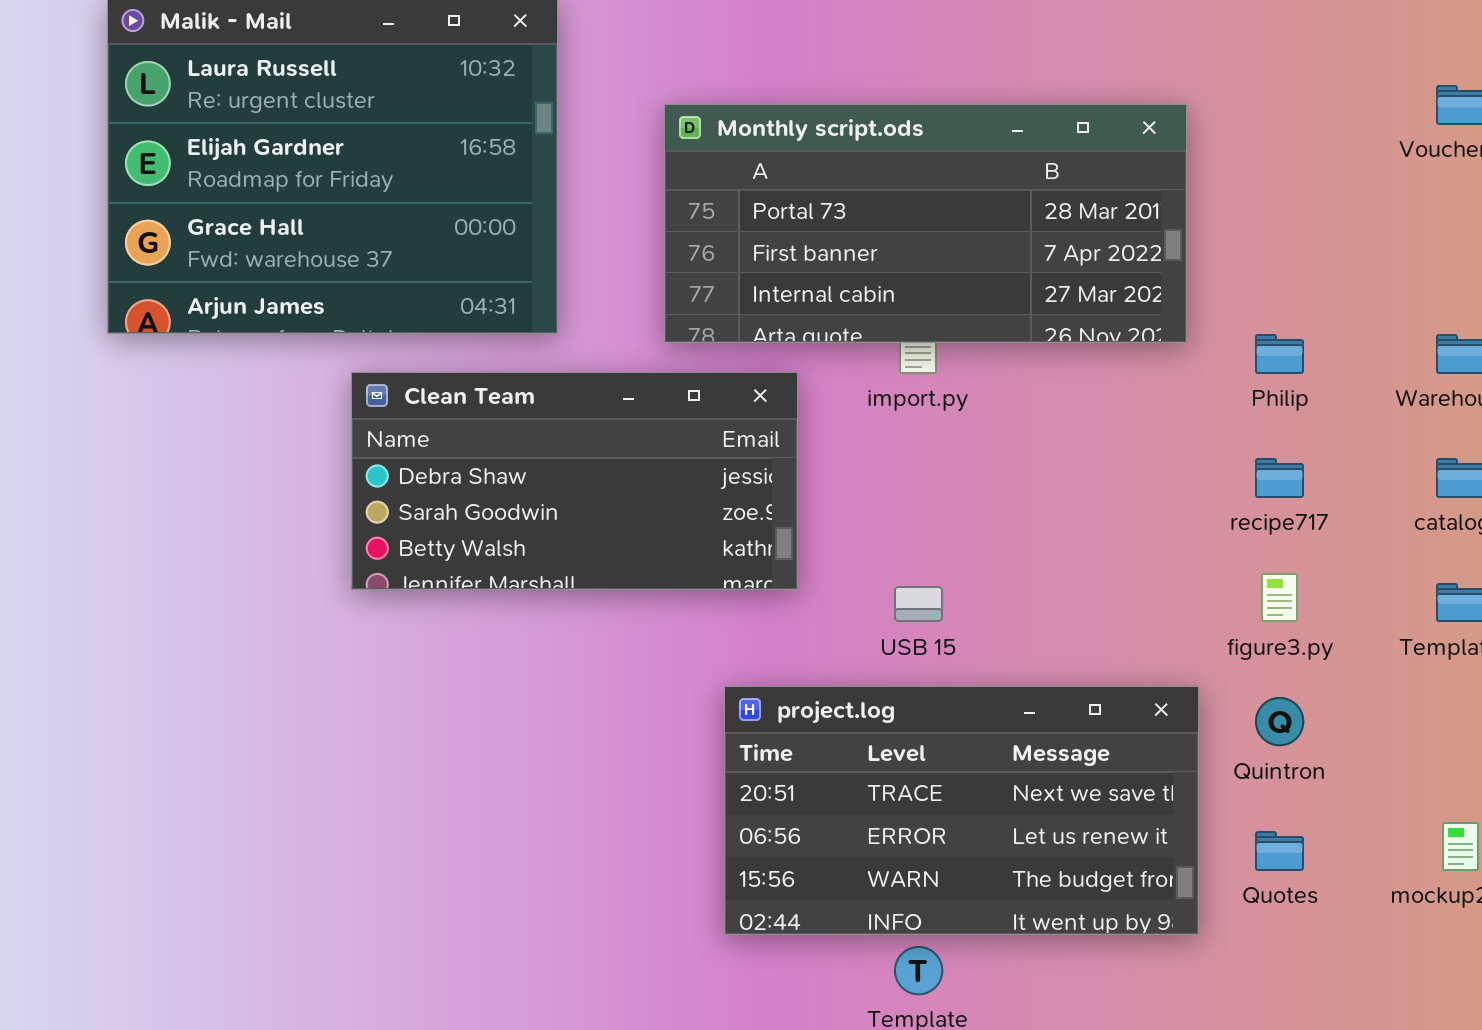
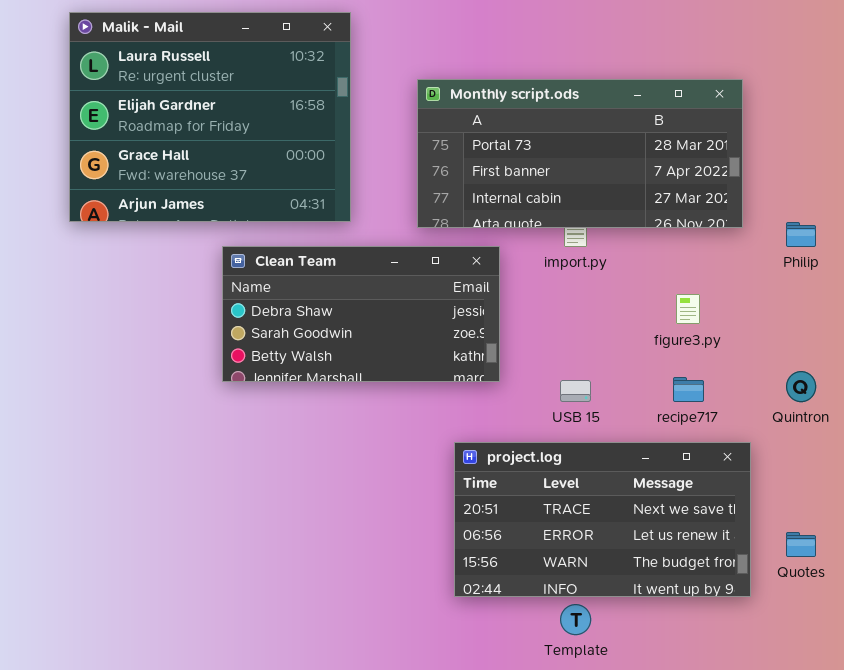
recipe717: [1255,458,1304,498] -> [673,377,704,402], moved
figure3.py: [1261,573,1298,622] -> [676,294,700,324], moved
Quintron: [1255,697,1304,746] -> [786,371,816,402], moved

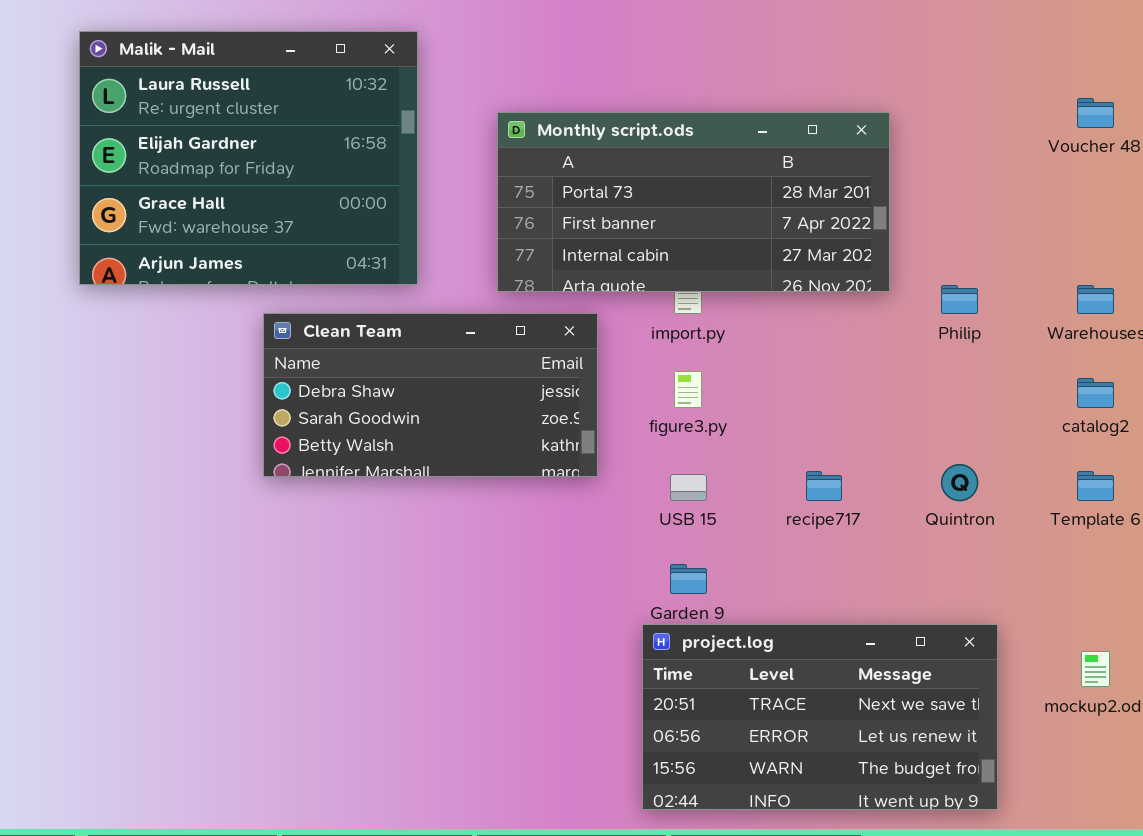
figure3.py: [676,294,700,324] -> [674,371,702,408], moved
project.log: [454,442,751,597] -> [642,624,998,810], moved

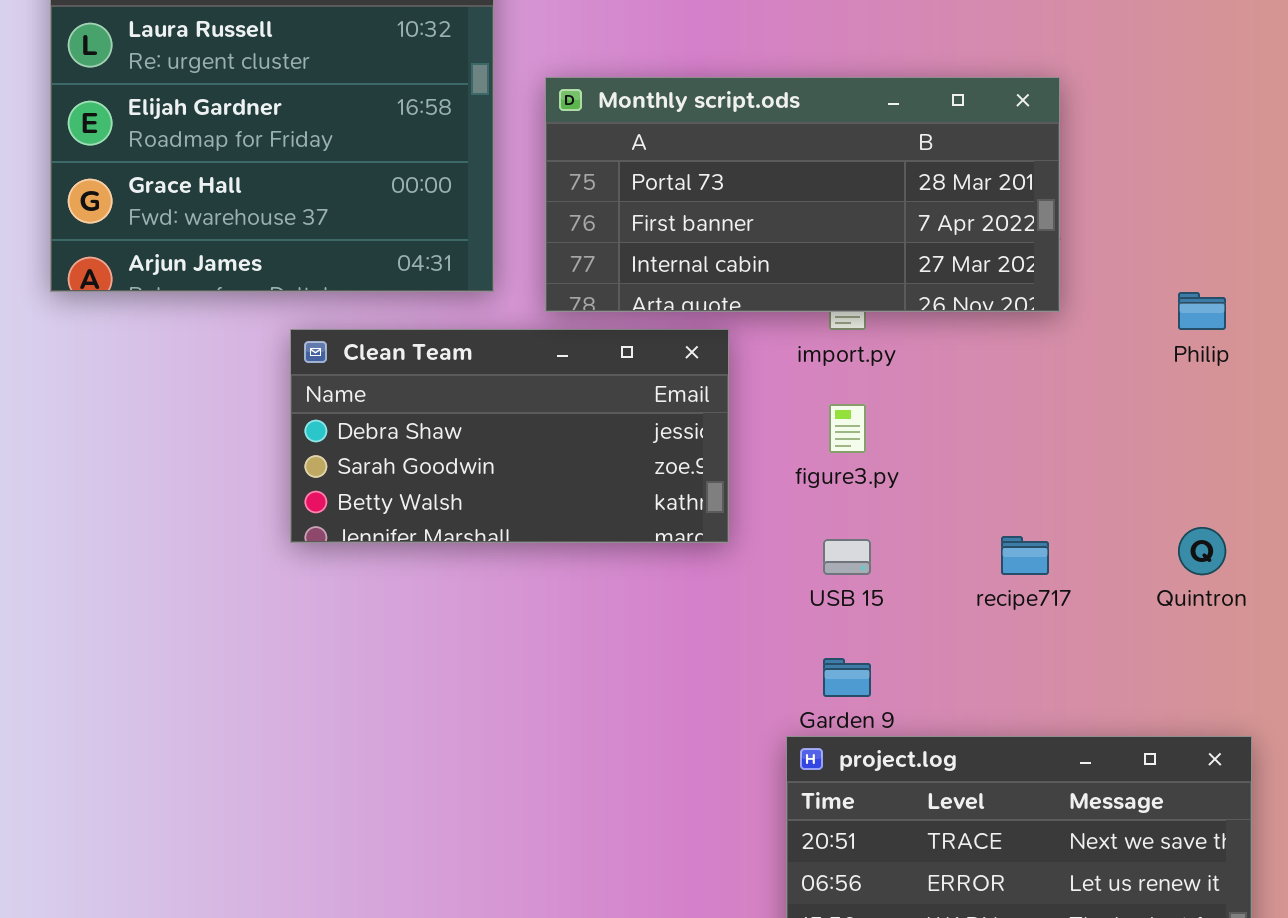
Monthly script.ods: [497,112,890,292] -> [545,77,1060,312], moved

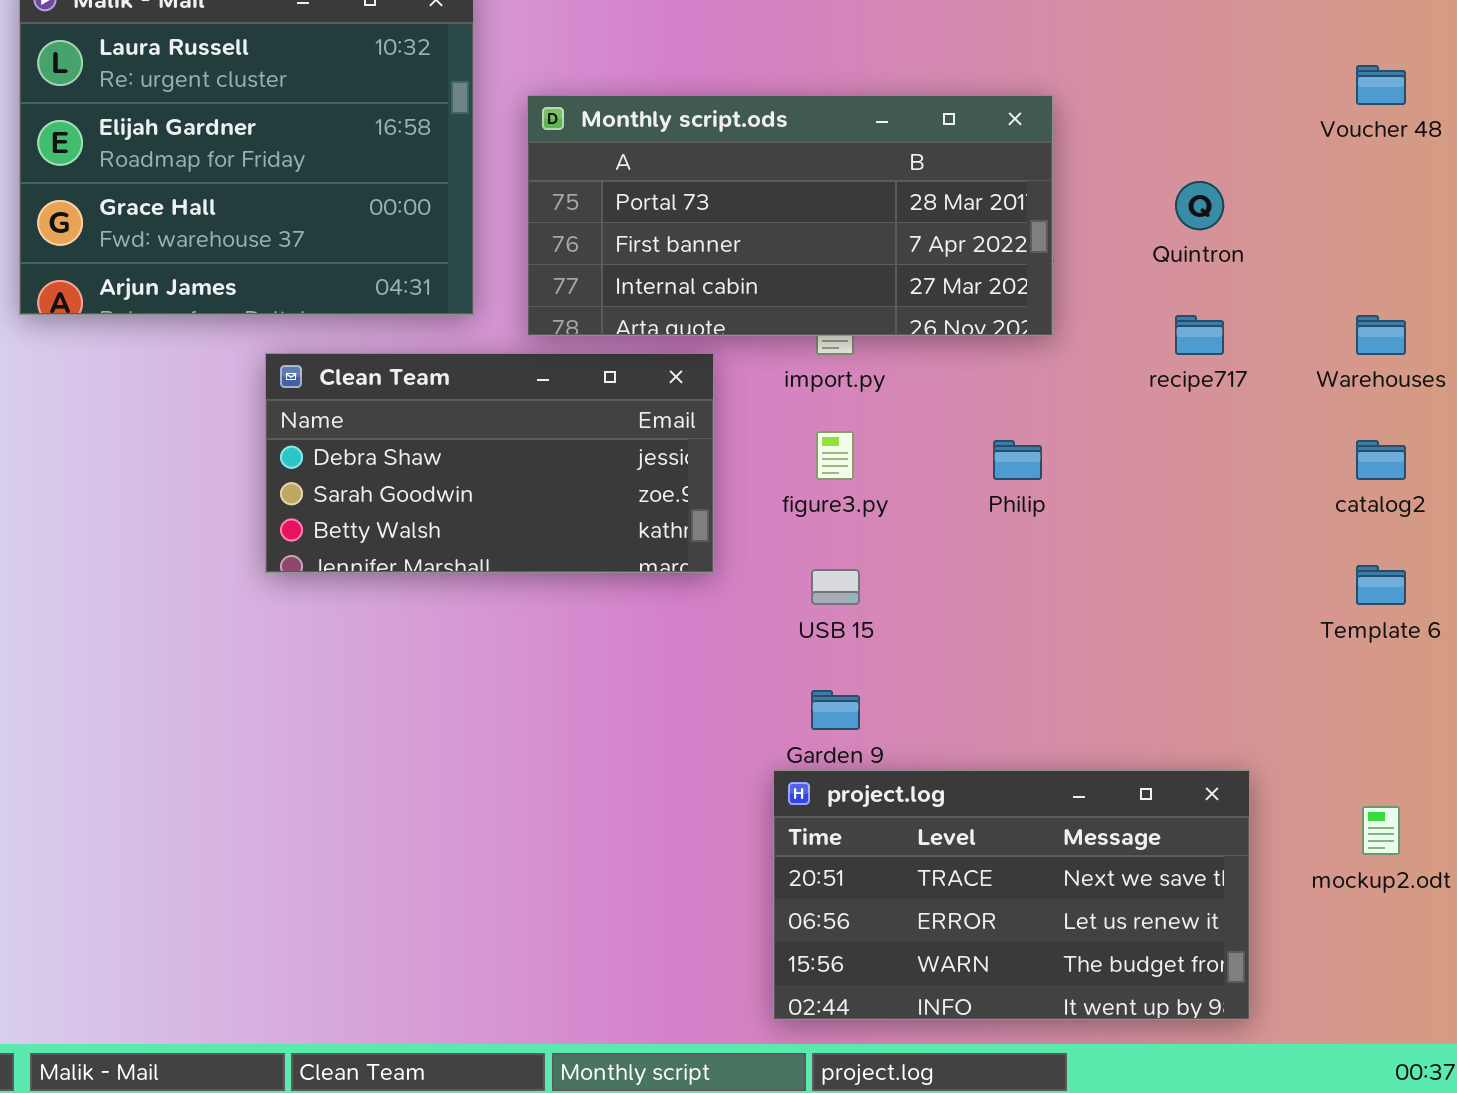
Philip: [1178,292,1226,330] -> [993,440,1042,480], moved
Quintron: [1178,527,1226,575] -> [1175,181,1224,230], moved
recipe717: [1001,536,1049,575] -> [1175,315,1224,355], moved

